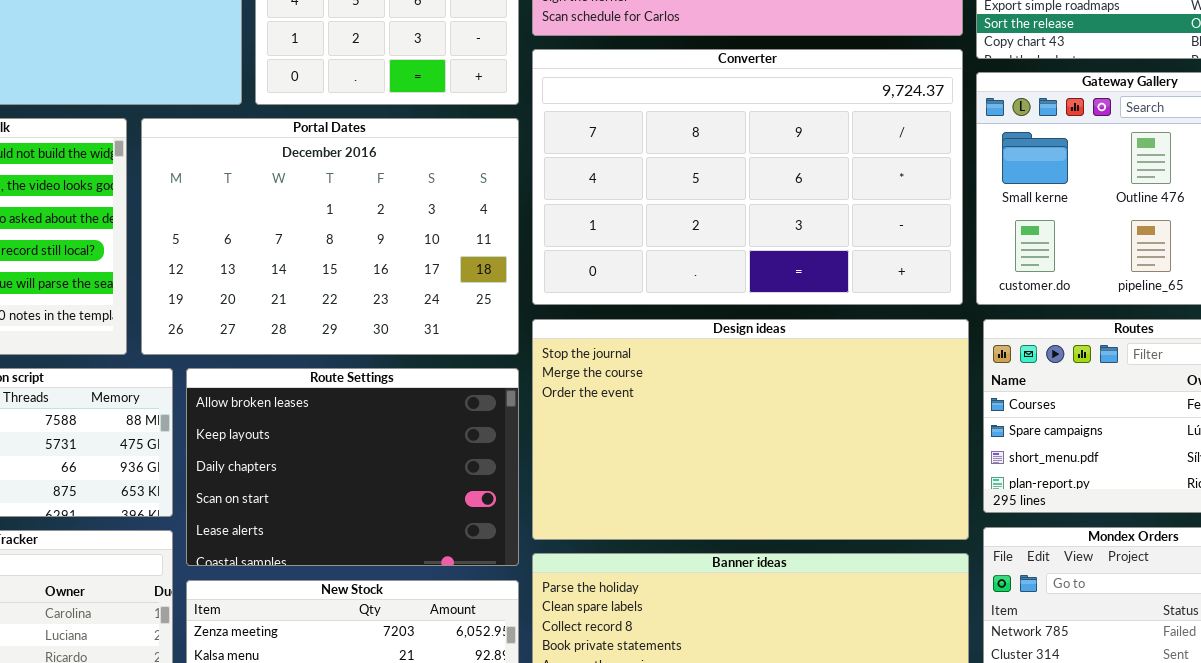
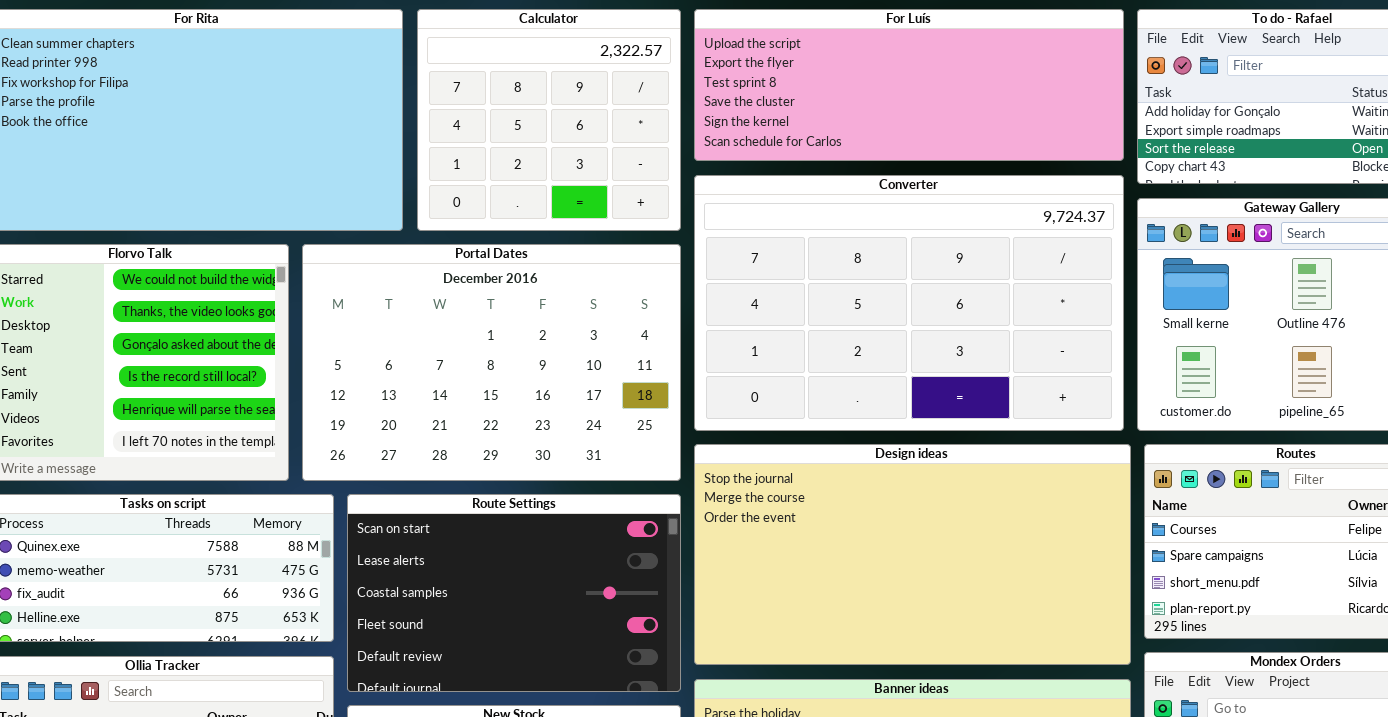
Route Settings: [186,368,519,566] -> [347,494,681,692], scrolled down 3 rows

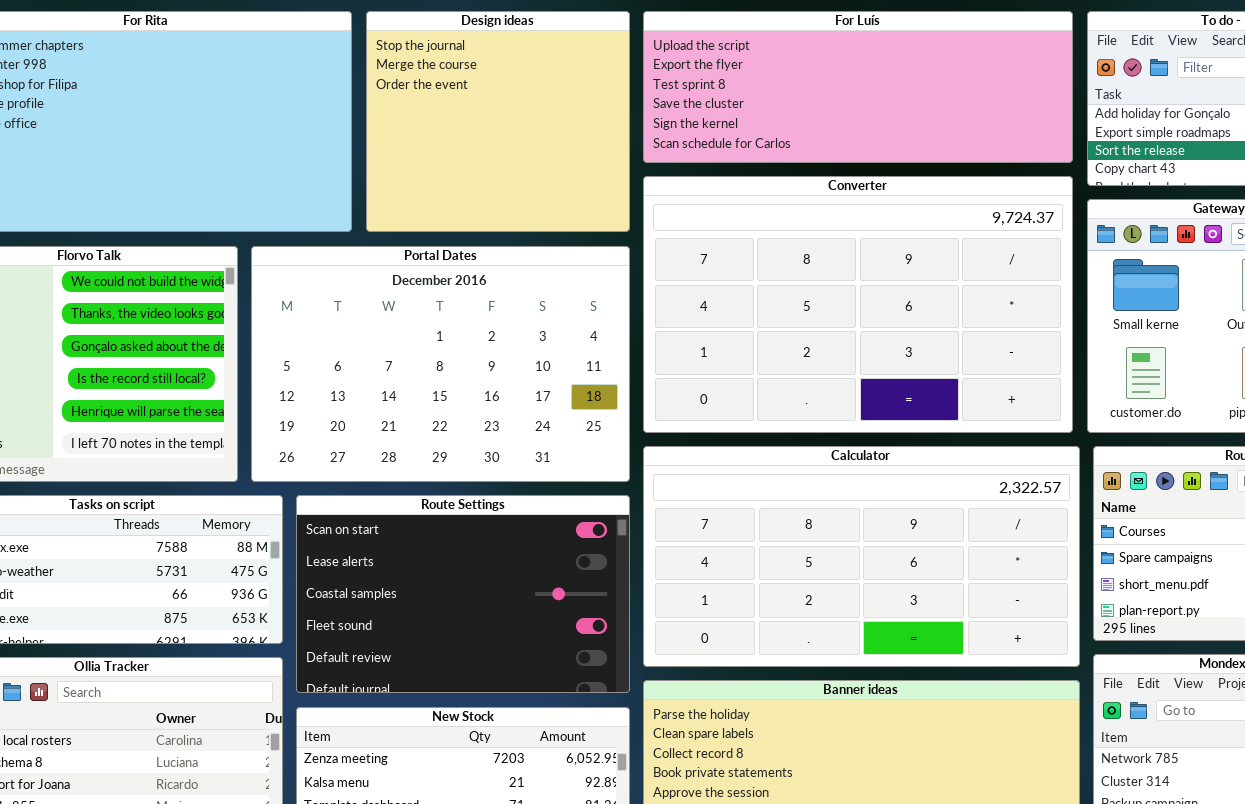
Calculator: [417,9,681,231] -> [643,446,1080,667], moved, resized
Design ideas: [694,444,1131,665] -> [366,11,630,232], moved, resized

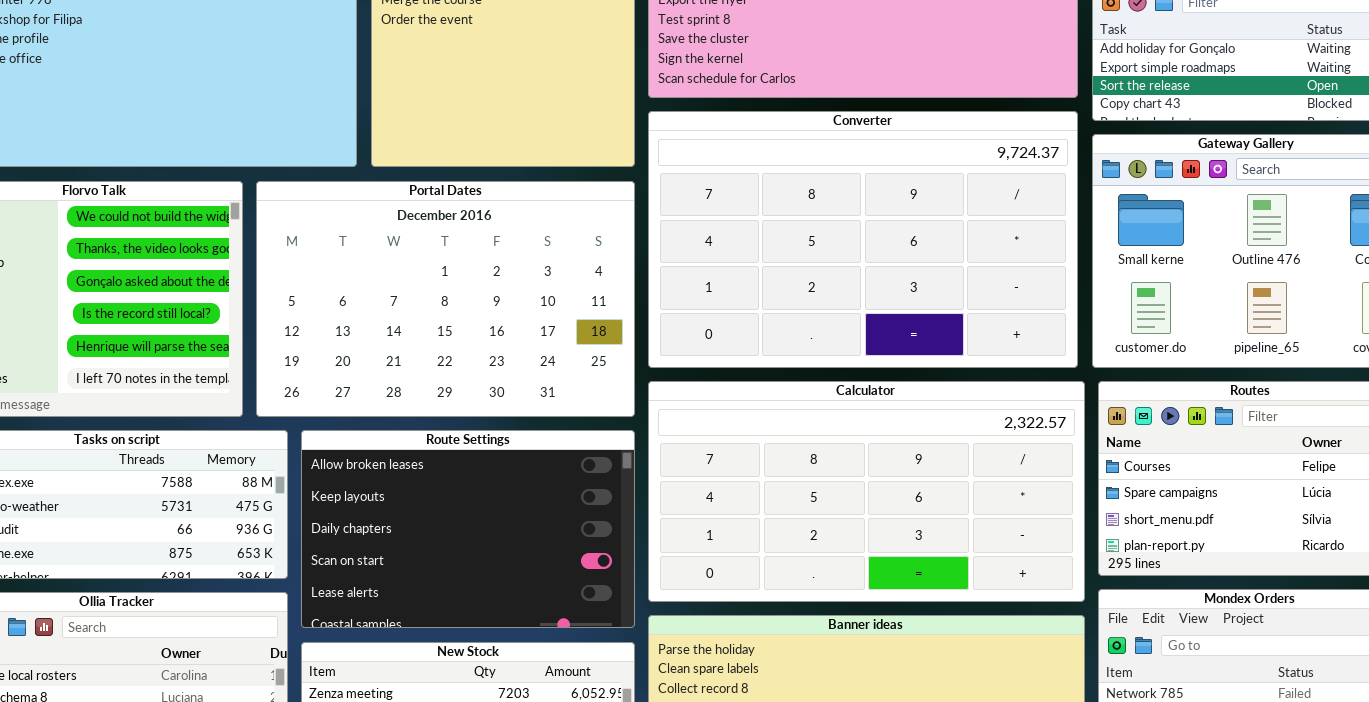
Route Settings: [296,495,630,693] -> [301,430,635,628], scrolled up 3 rows

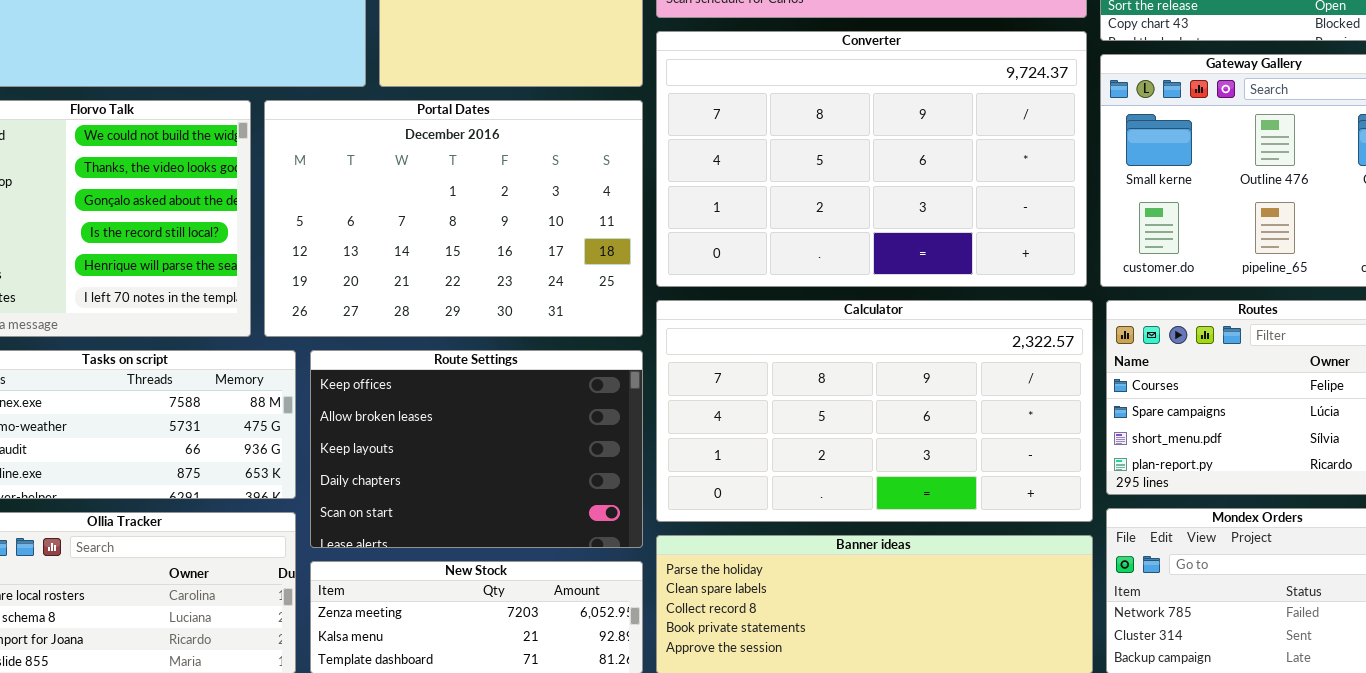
Route Settings: [301,430,635,628] -> [310,350,643,548], scrolled up 1 row

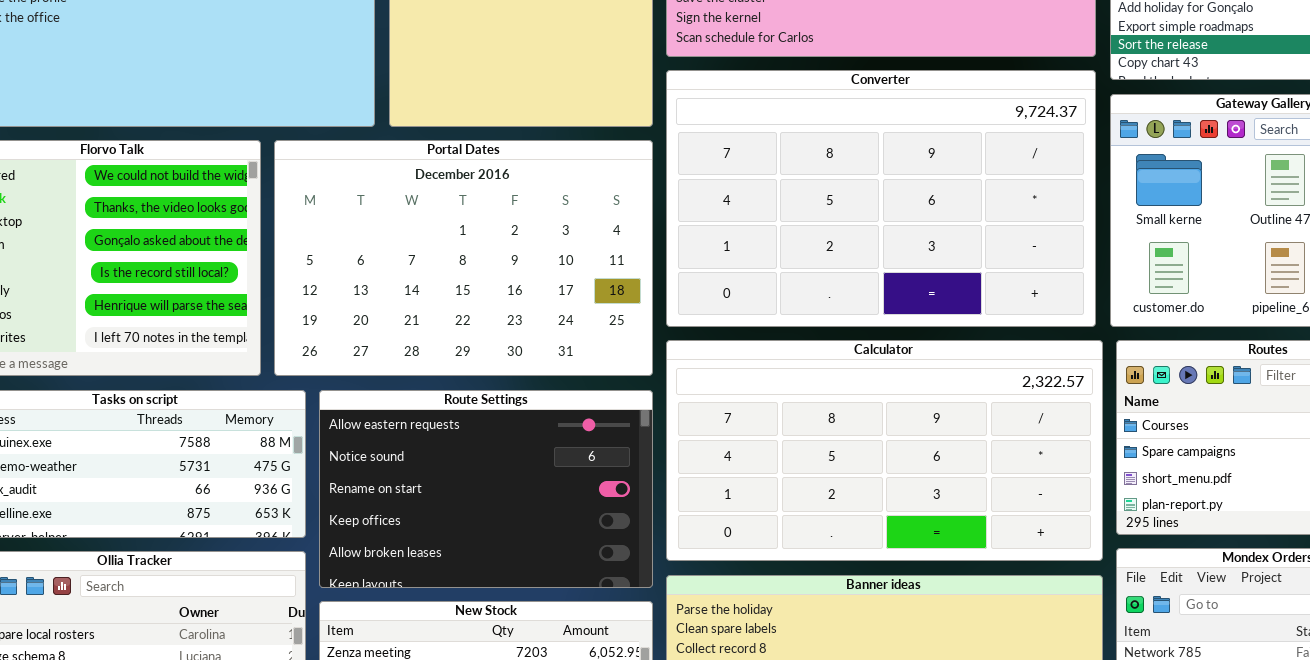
Route Settings: [310,350,643,548] -> [319,390,653,588], scrolled up 3 rows

